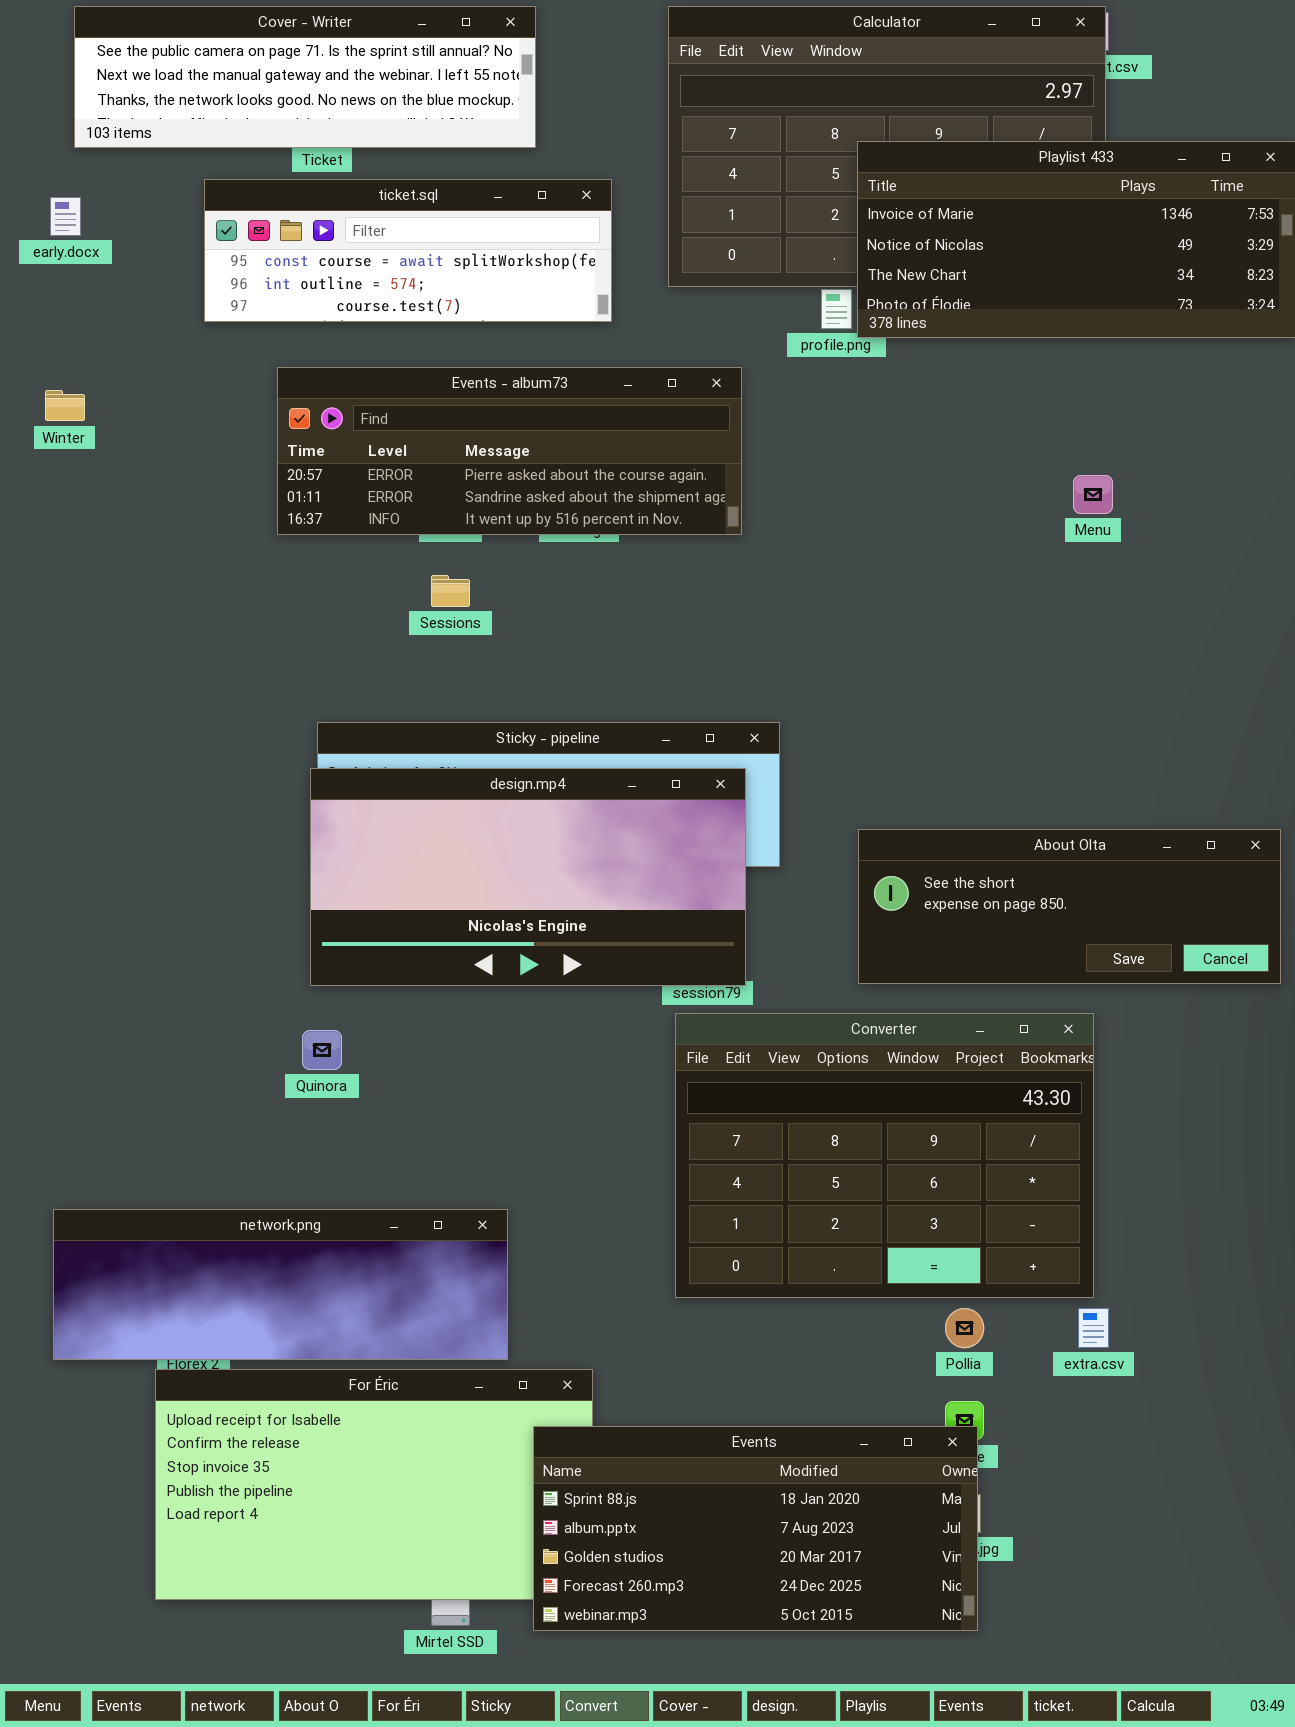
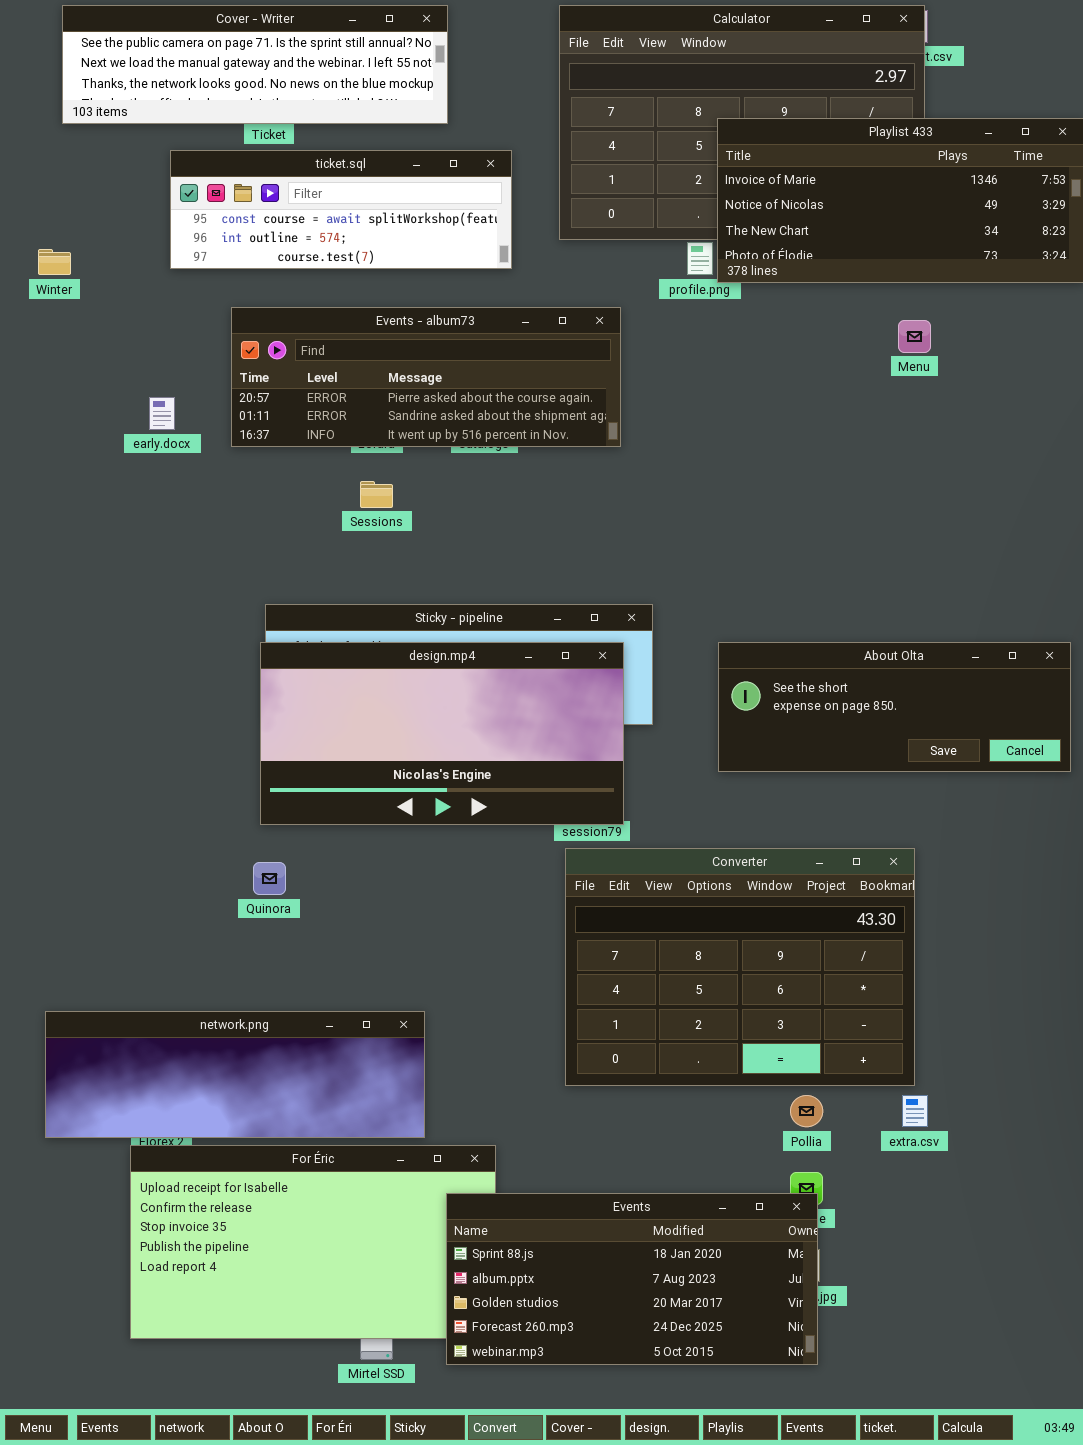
early.docx: [50,197,81,236] -> [149,397,175,430], moved
Winter: [45,390,85,421] -> [38,249,71,275], moved
Menu: [1073,475,1113,514] -> [898,320,931,353], moved
About Olta: [858,829,1281,984] -> [718,642,1071,772], moved

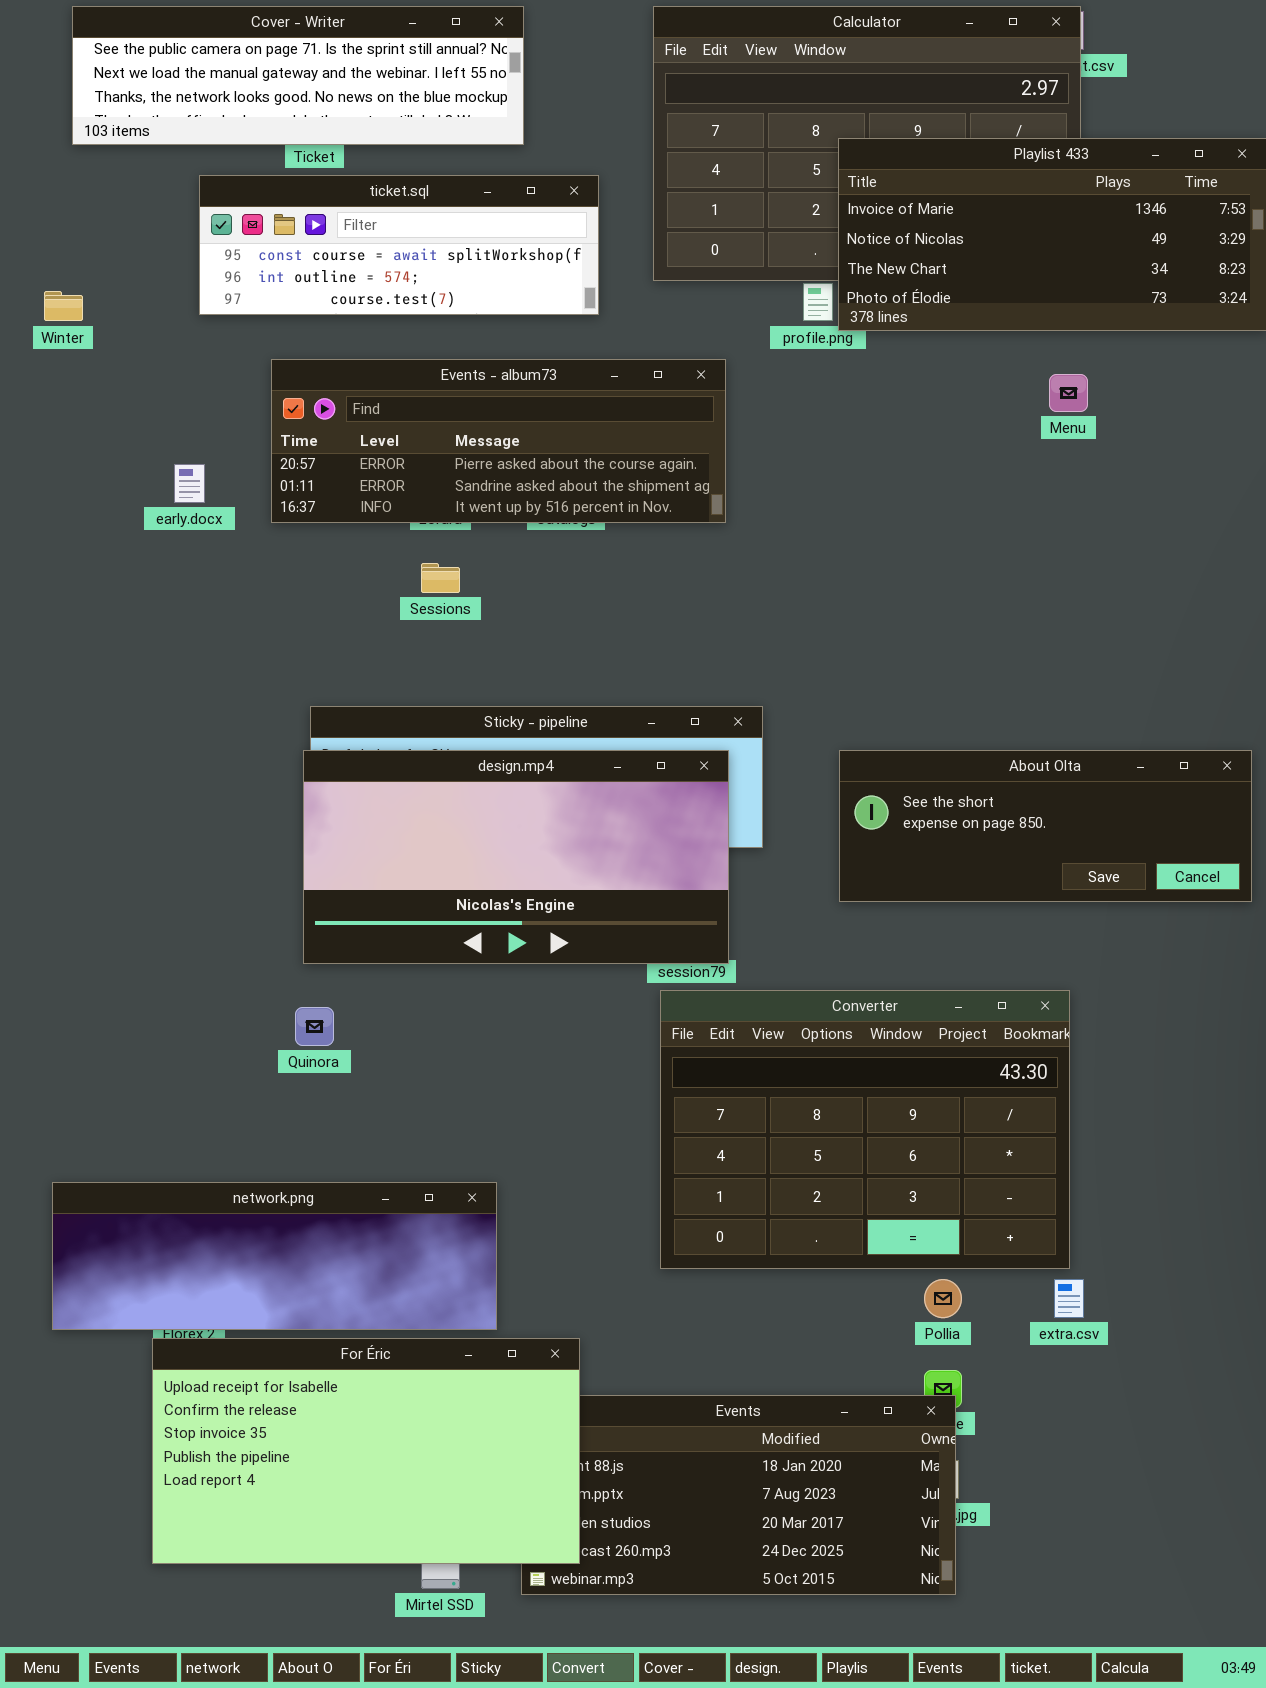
For Éric: [130,1145,496,1339] -> [152,1338,580,1564], raised

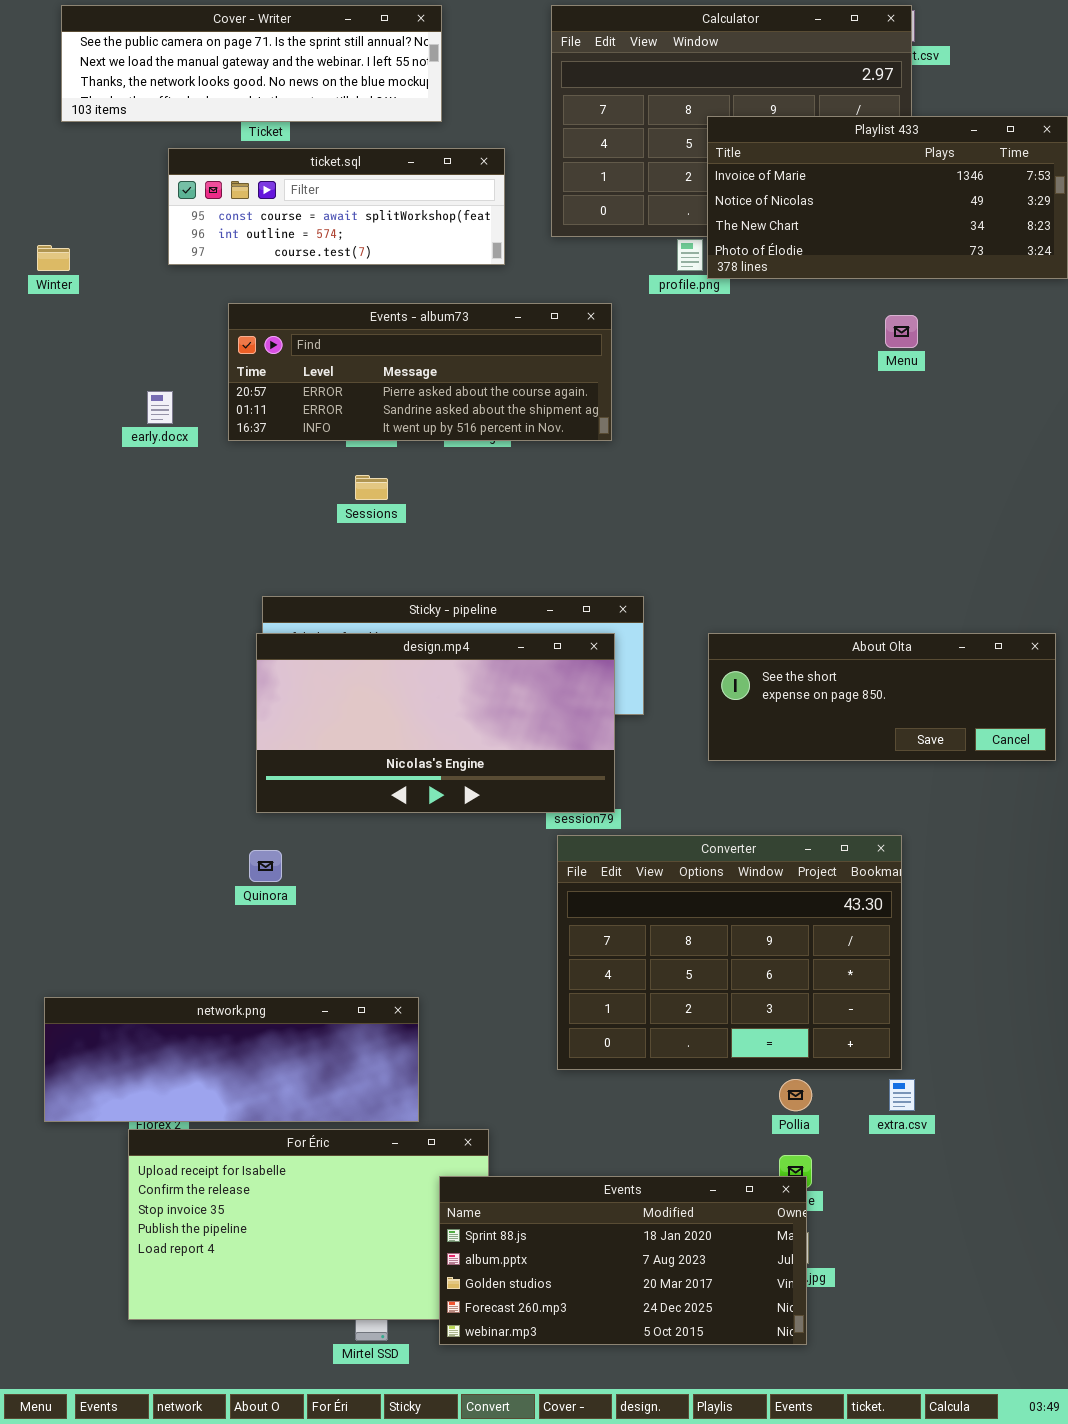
Events: [521,1395,956,1595] -> [439,1176,807,1345], raised

